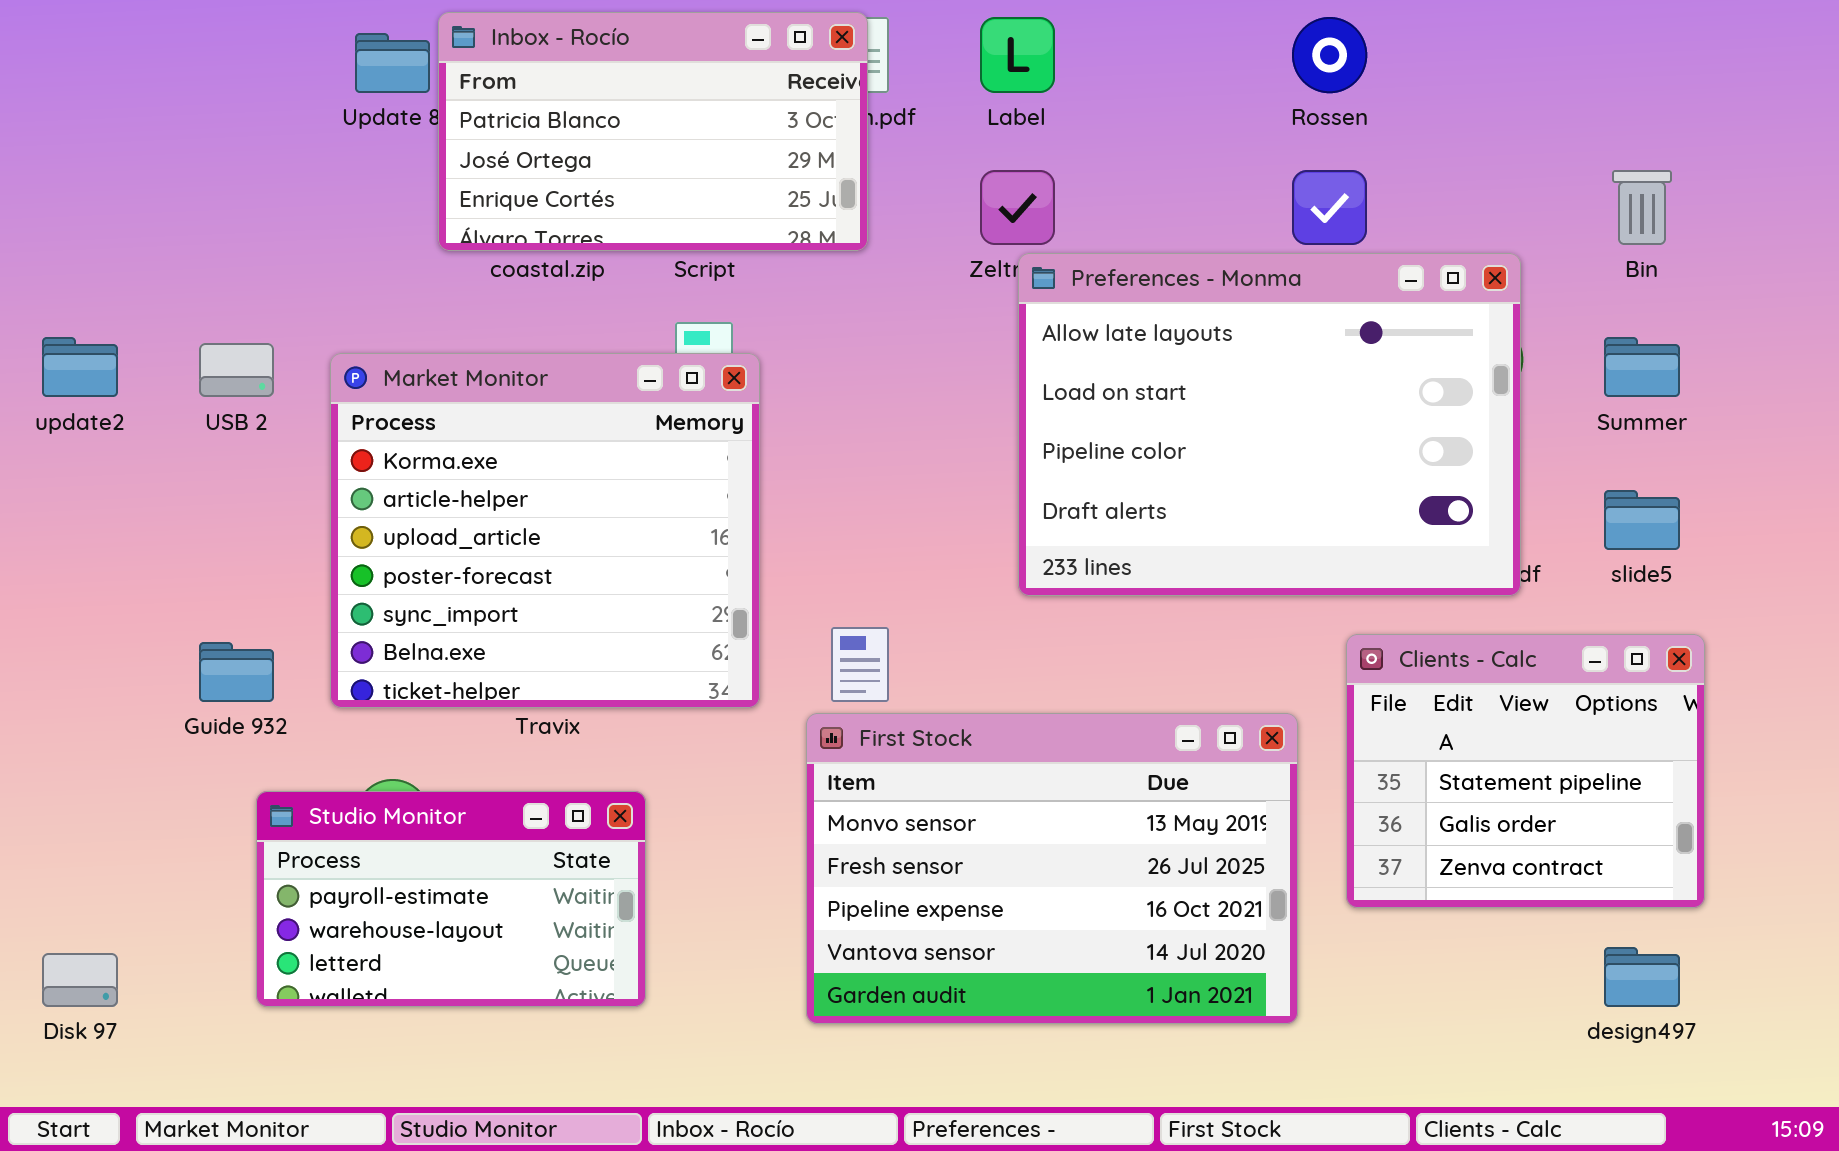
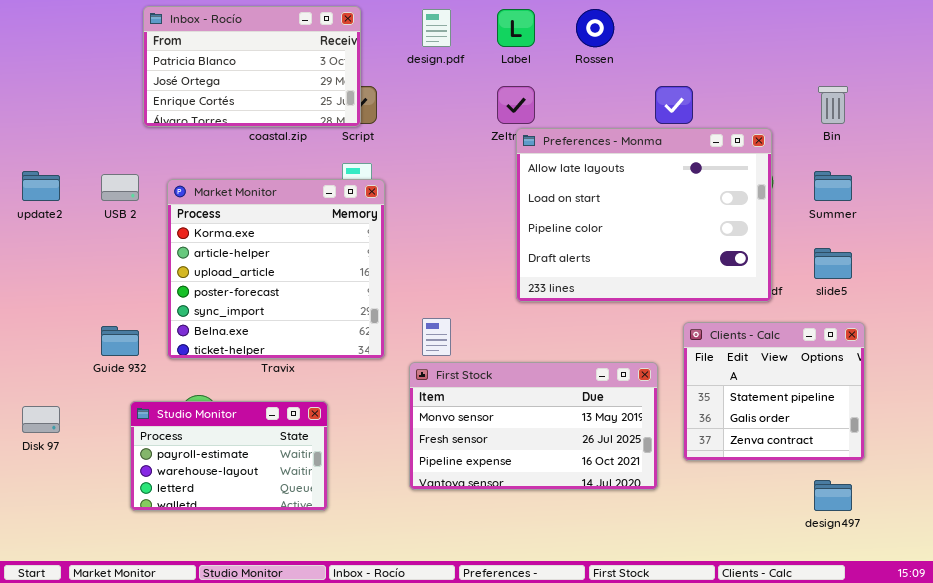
Inbox - Rocío: [438,12,868,251] -> [143,6,361,127], moved
Rossen: [1292,17,1367,93] -> [576,9,614,47], moved
First Stock: [806,713,1298,1024] -> [409,362,658,490], resized
Disk 97: [42,953,118,1007] -> [22,406,60,433], moved

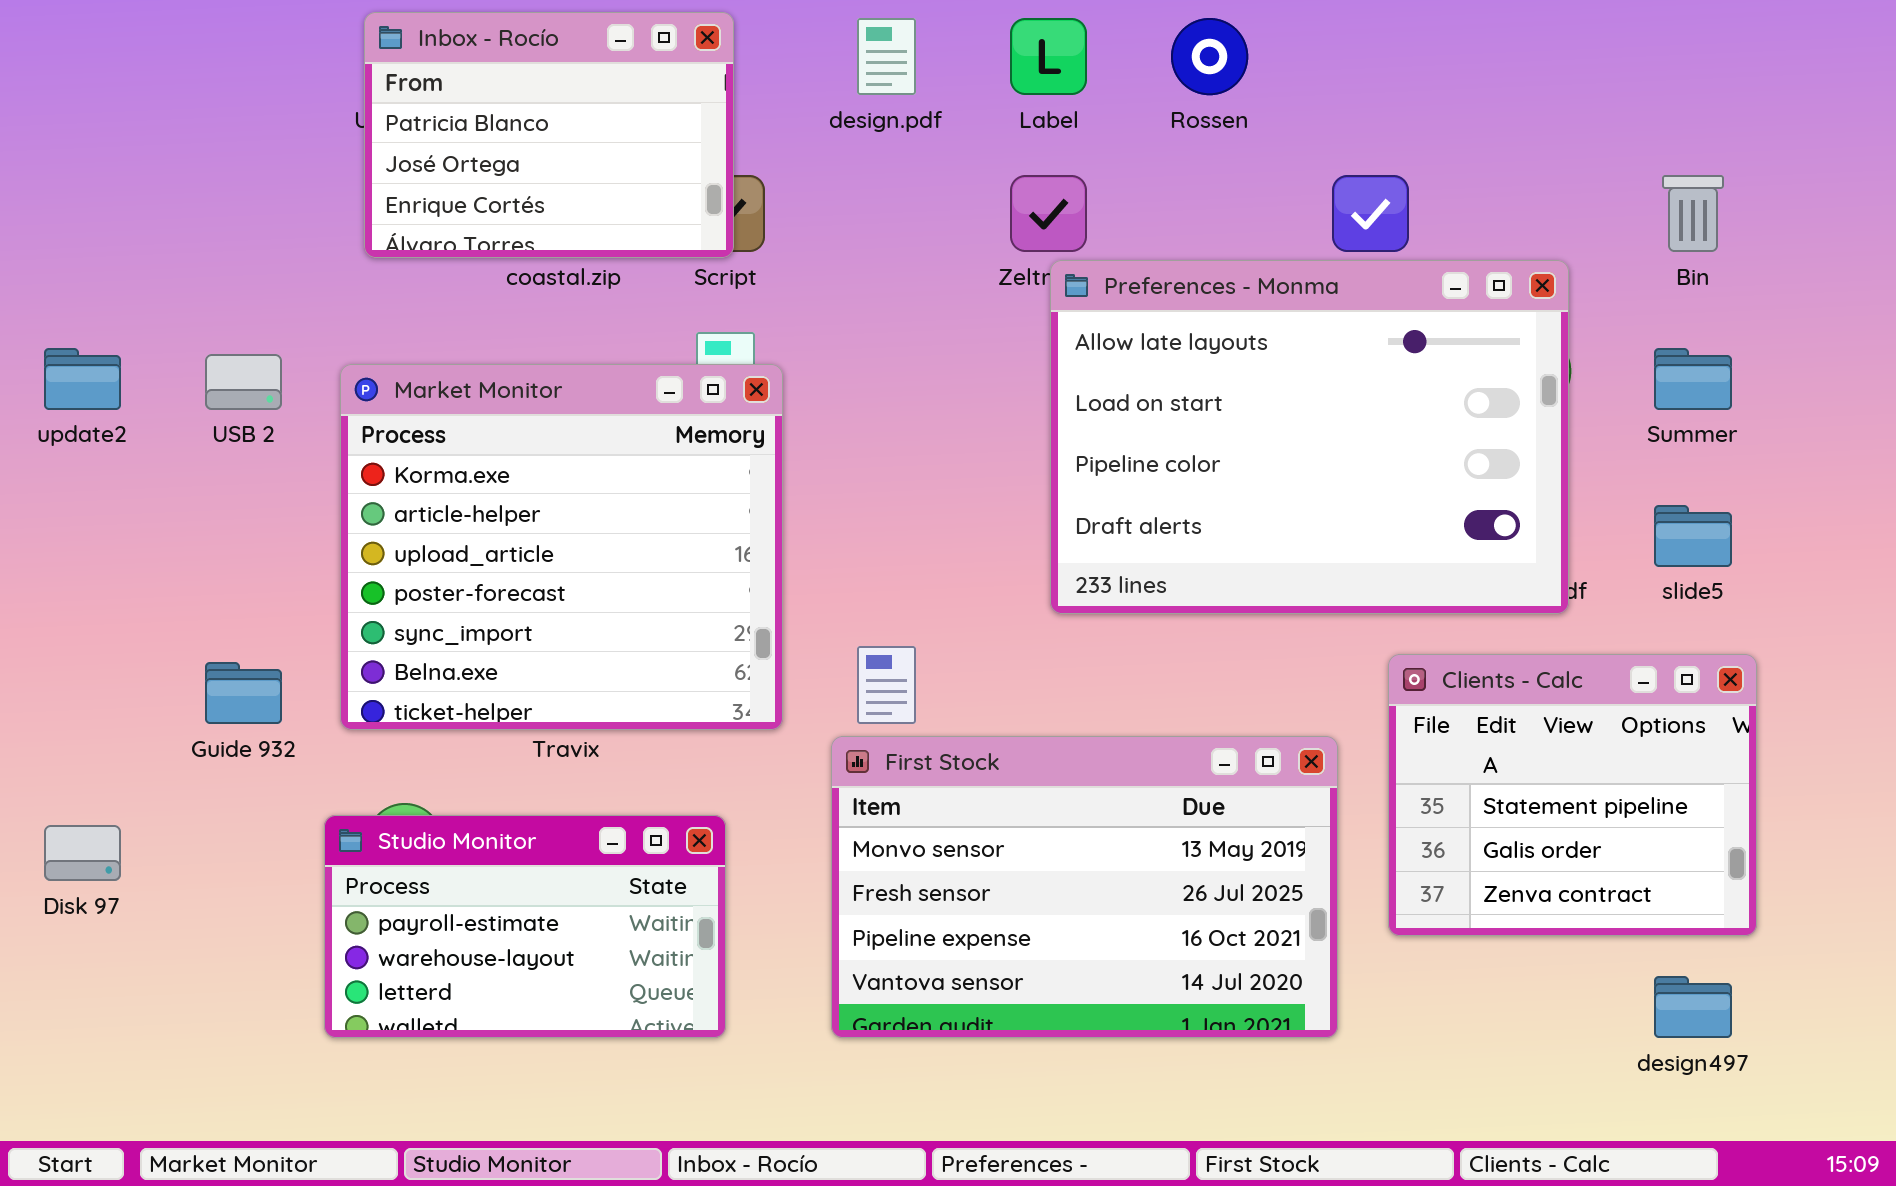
Inbox - Rocío: [143,6,361,127] -> [364,12,734,258], resized
First Stock: [409,362,658,490] -> [831,736,1338,1038], resized
Studio Monitor: [130,401,328,511] -> [324,815,726,1038], moved

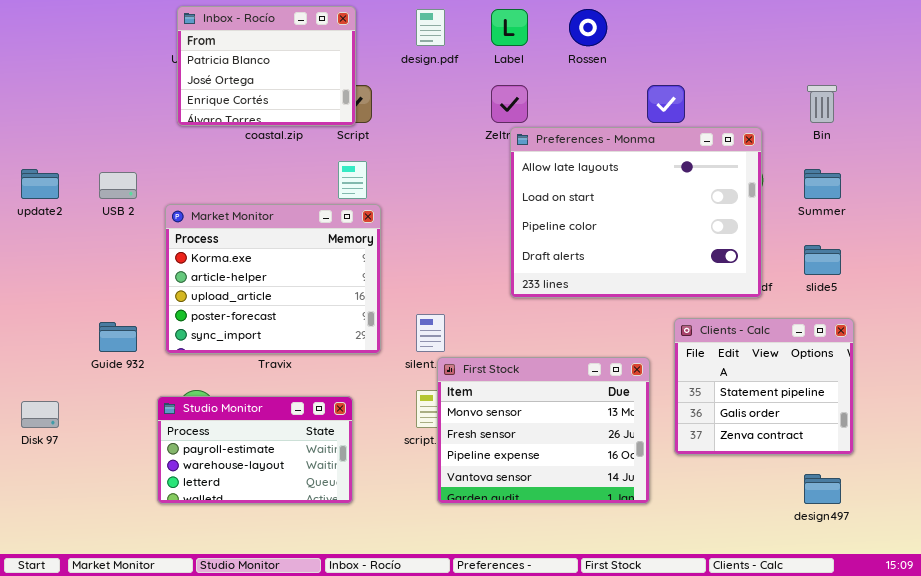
Market Monitor: [340,364,783,730] -> [165,204,381,354], resized
First Stock: [831,736,1338,1038] -> [437,357,650,504], resized

